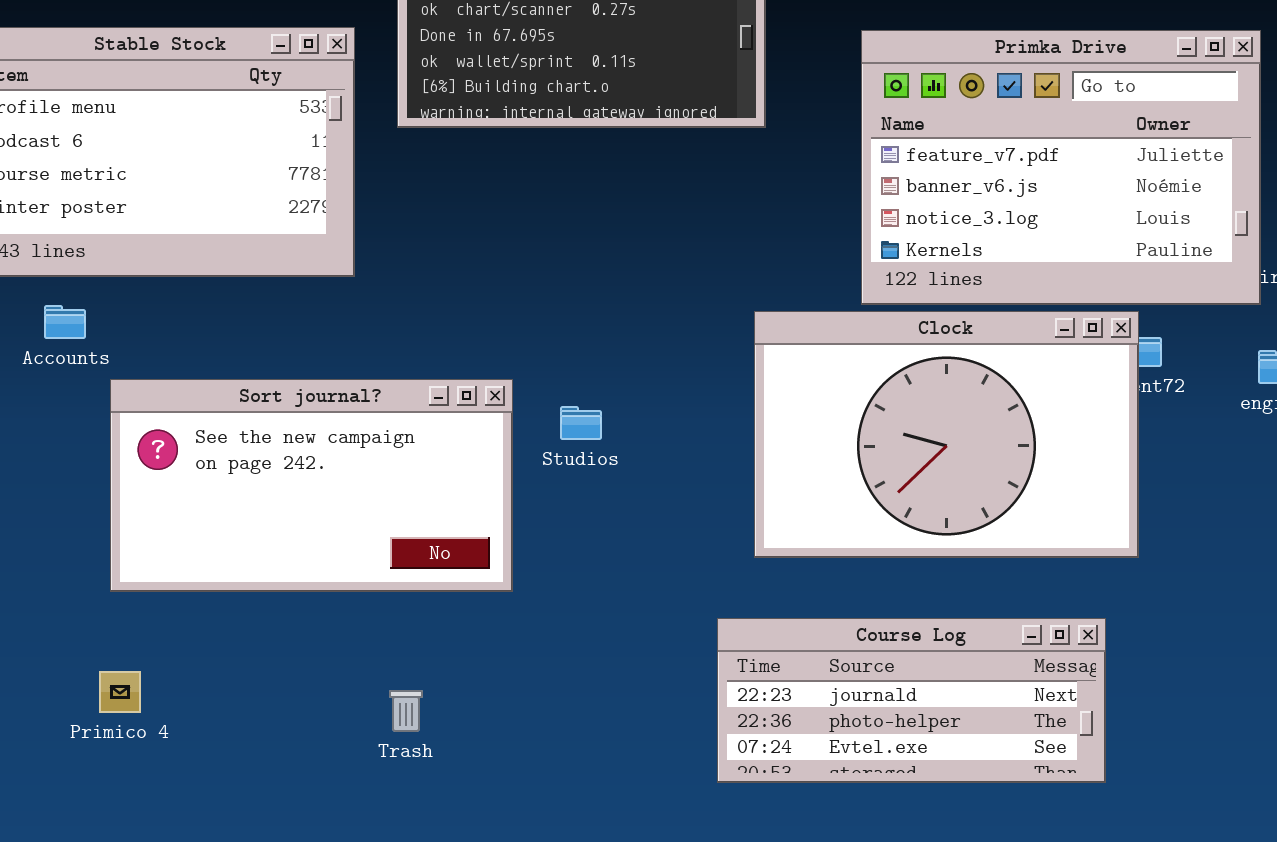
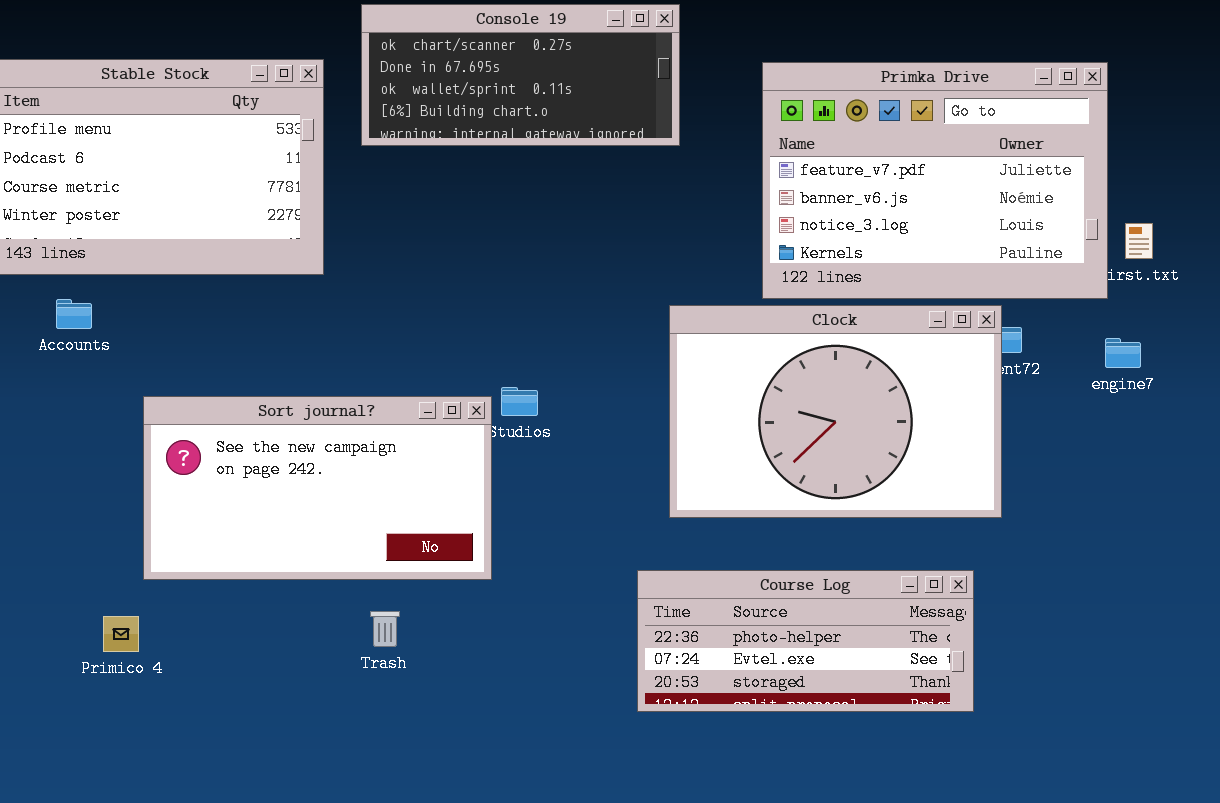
Sort journal?: [110,379,513,592] -> [143,396,492,580], moved
Course Log: [717,618,1106,783] -> [637,570,974,712], scrolled down 1 row
Trash: [389,690,423,732] -> [370,611,400,647], moved

